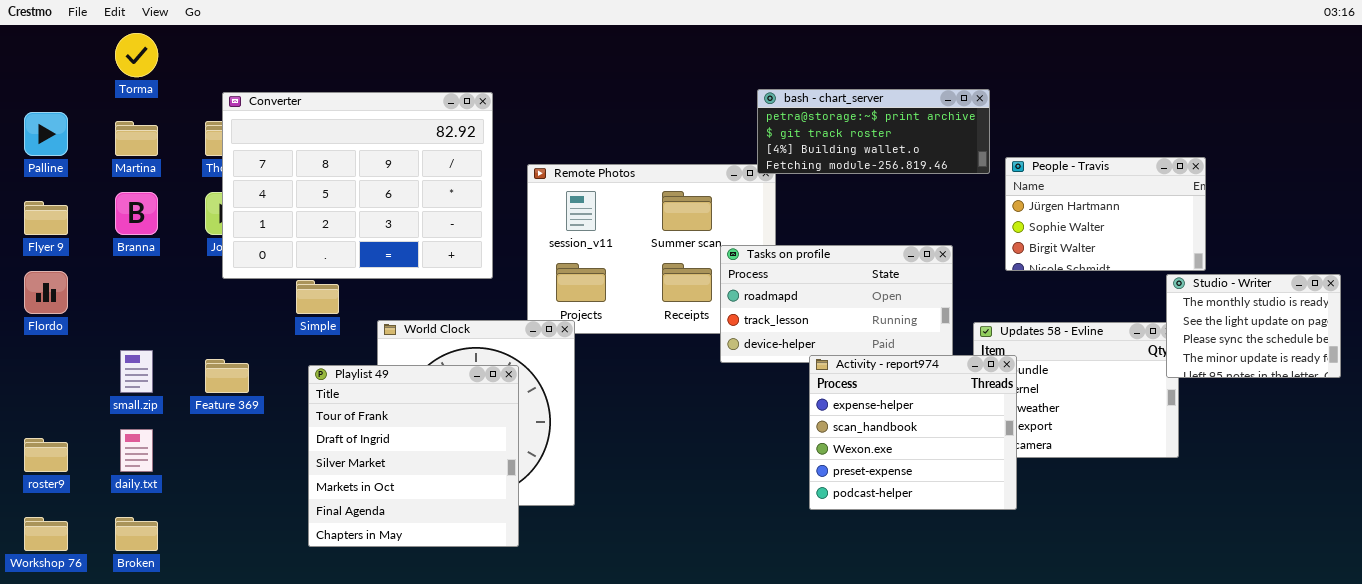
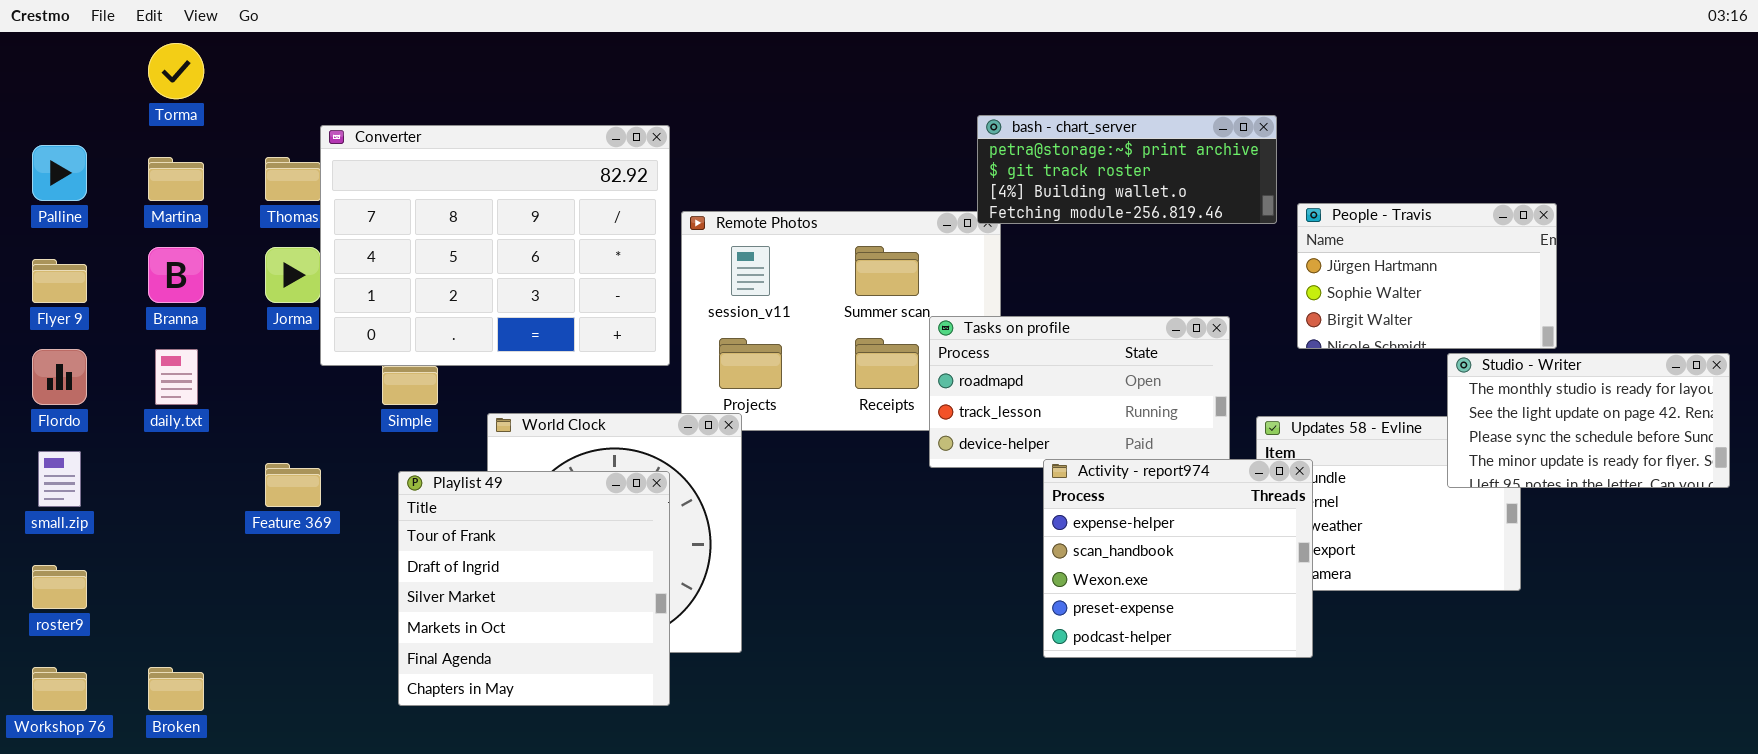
Converter: [222,92,493,279] -> [320,125,670,366], moved
Studio - Writer: [1166,274,1341,378] -> [1447,353,1730,488], resized
small.zip: [120,350,153,393] -> [38,451,81,507], moved
daily.txt: [120,429,153,472] -> [155,349,198,405], moved

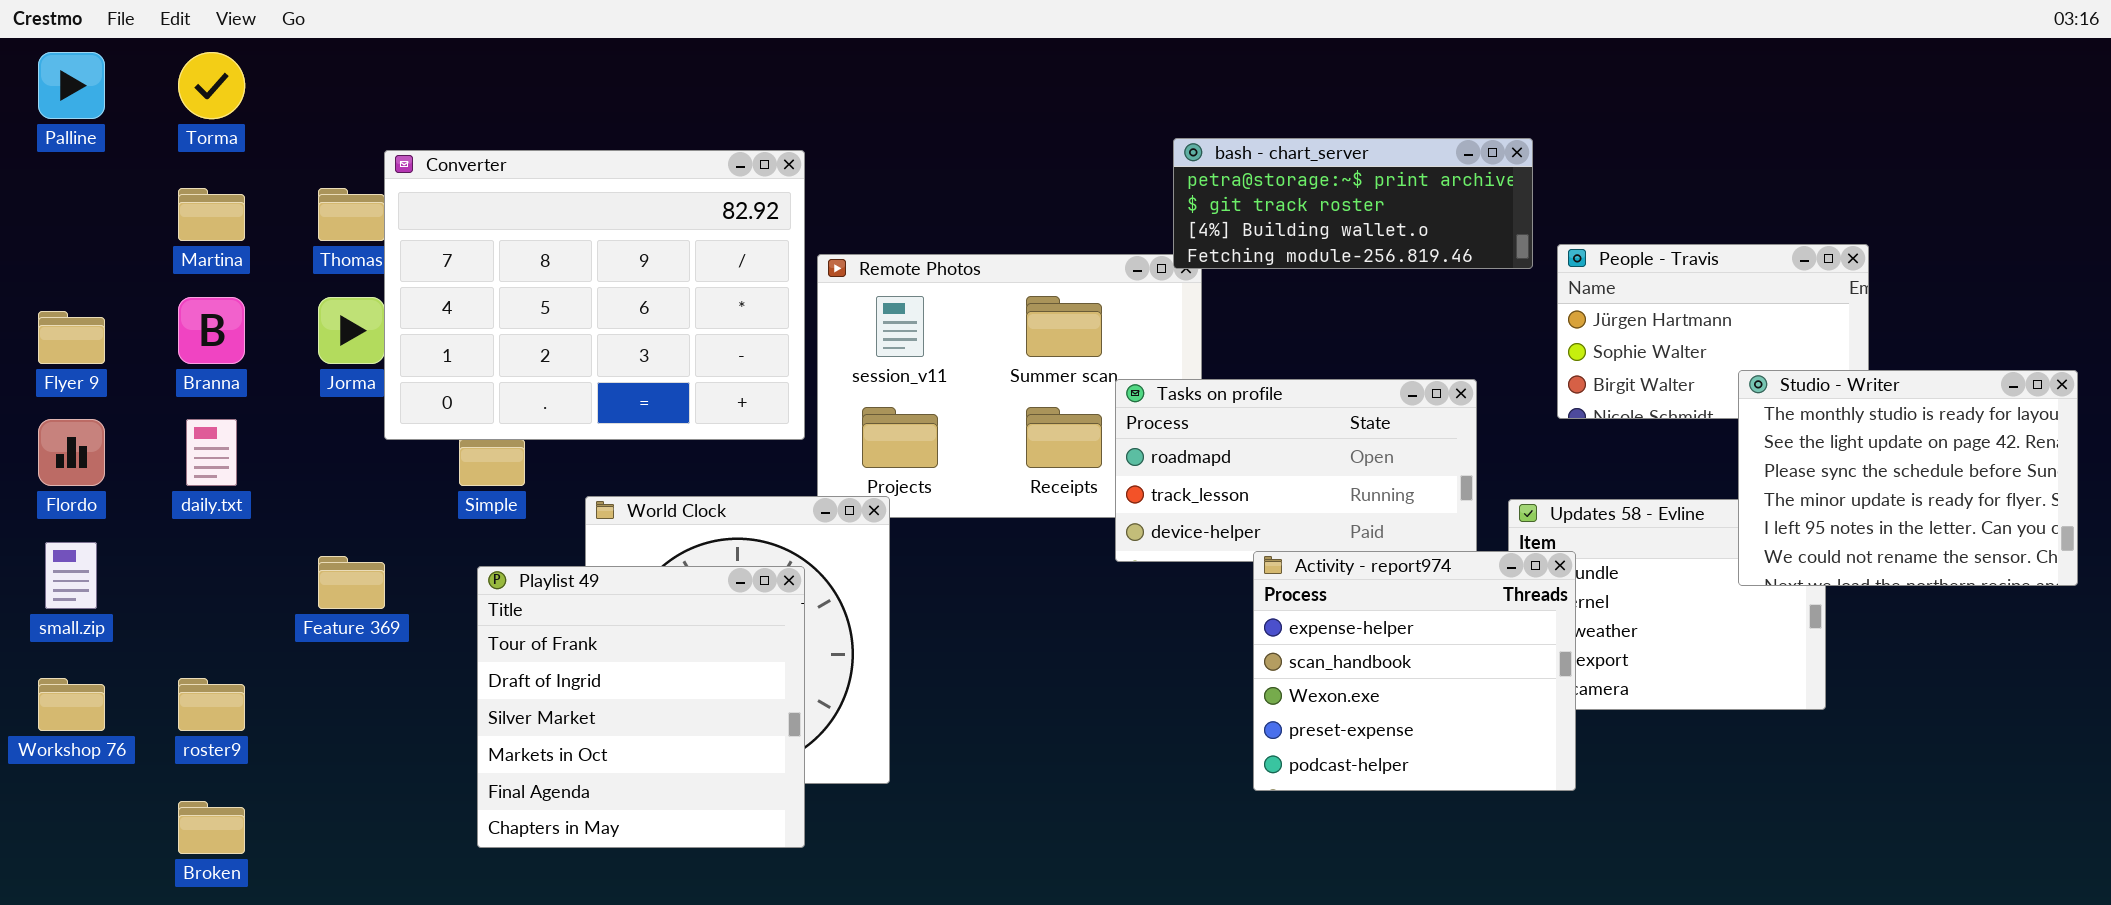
Palline: [32,145,87,201] -> [38,52,105,119], moved
Studio - Writer: [1447,353,1730,488] -> [1738,370,2078,586], resized
roster9: [32,565,87,609] -> [178,678,245,731], moved
Workshop 76: [32,667,87,711] -> [38,678,105,731], moved

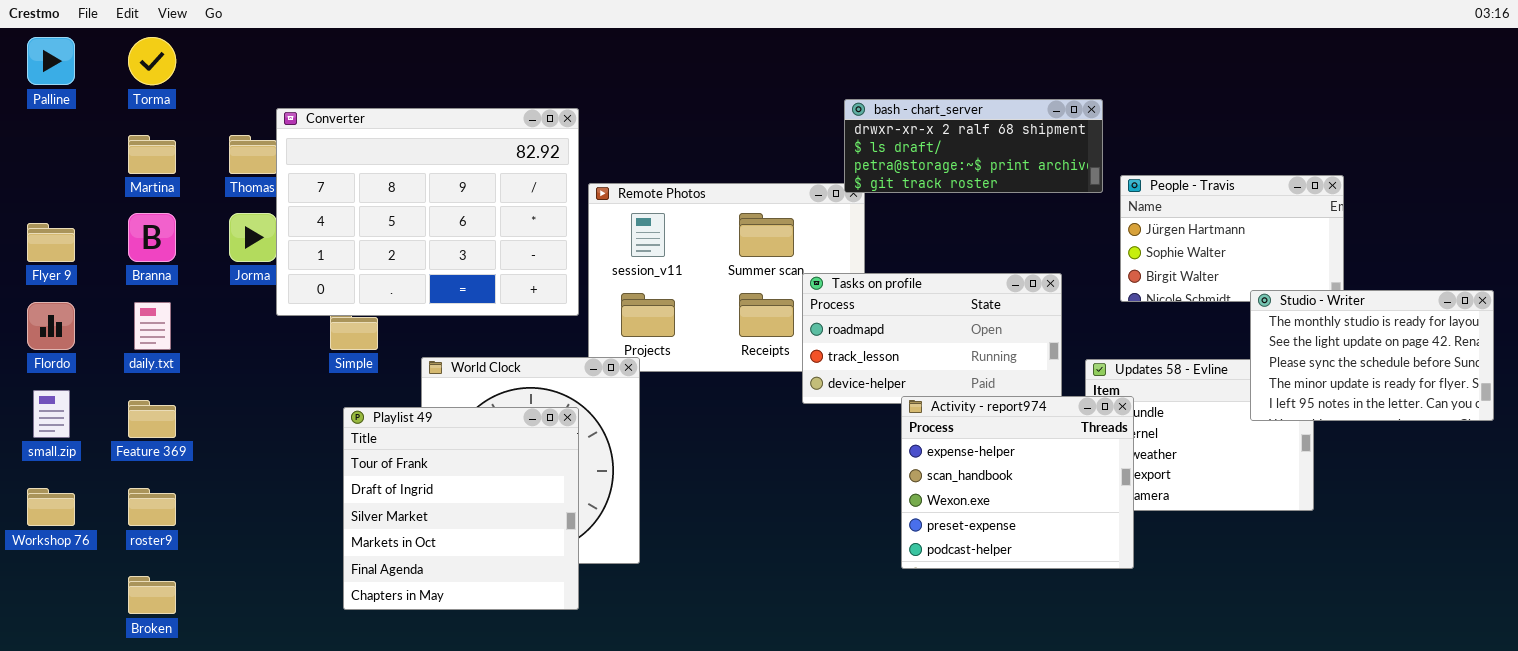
bash - chart_server: [1173,138,1533,269] -> [844,99,1103,193], scrolled up 2 rows
Studio - Writer: [1738,370,2078,586] -> [1250,290,1494,421], resized
Feature 369: [318,556,385,609] -> [128,400,176,438], moved

